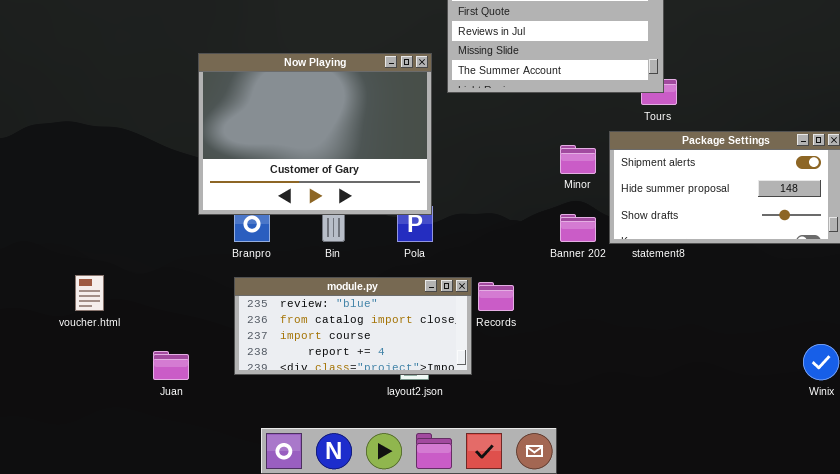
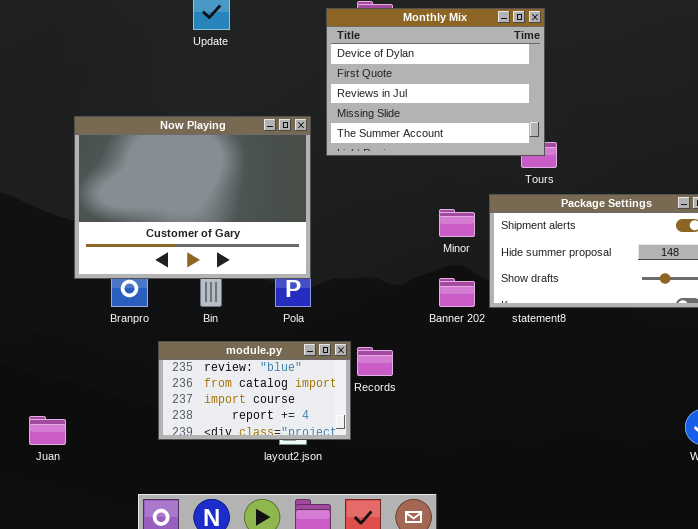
module.py: [234,277,472,375] -> [158,341,351,440], resized

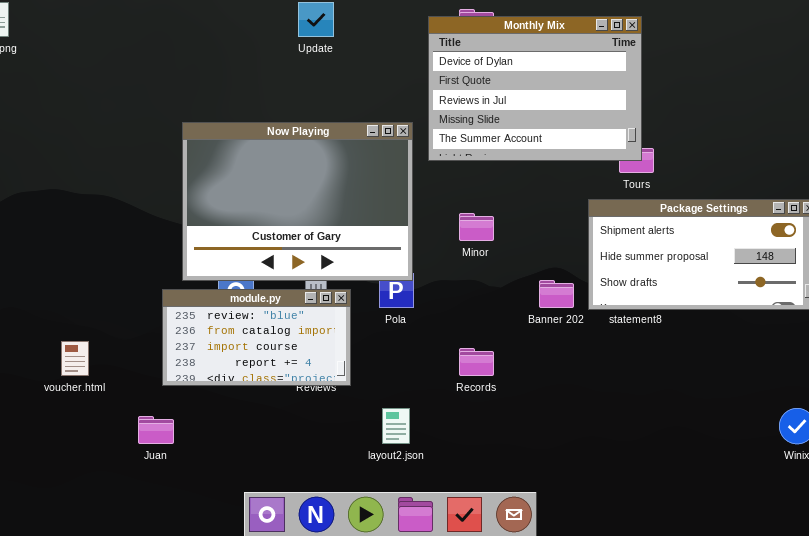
Minor: [439,209,475,237] -> [459,213,494,241], moved
module.py: [158,341,351,440] -> [162,289,351,386], moved

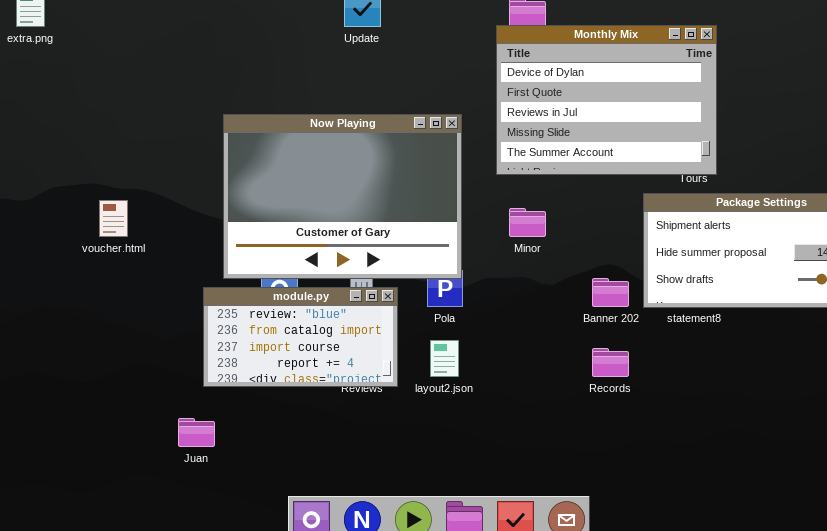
Monthly Mix: [428,16,642,161] -> [496,25,717,175], moved
voucher.html: [61,341,89,376] -> [99,200,128,237], moved
Records: [459,348,494,376] -> [592,348,629,377], moved
layout2.json: [382,408,410,444] -> [430,340,459,377], moved

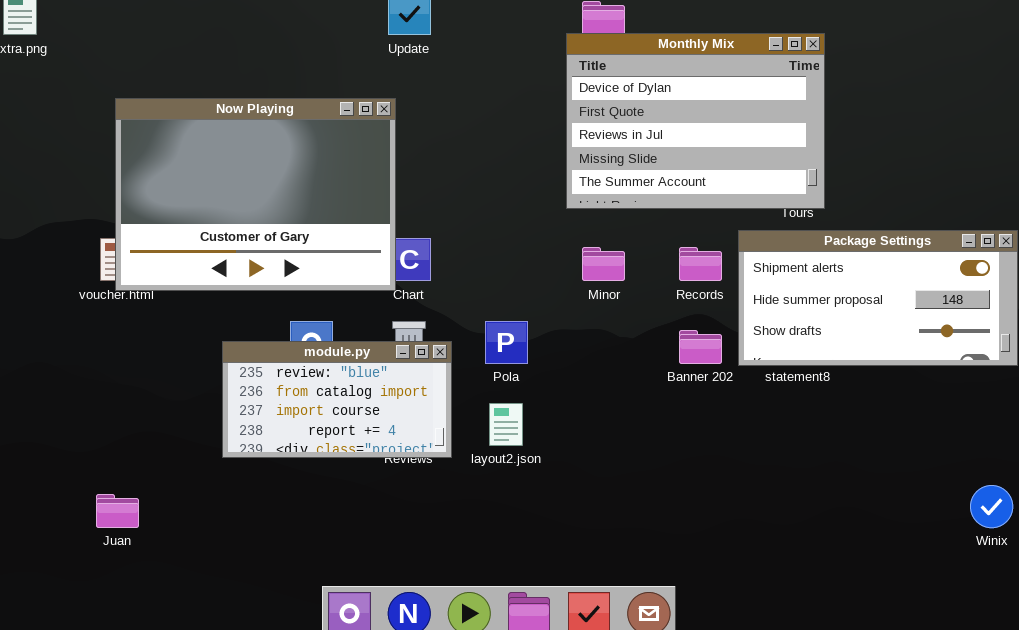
Now Playing: [223,114,462,279] -> [115,98,396,291], moved
Records: [592,348,629,377] -> [679,247,722,281], moved
Juan: [178,418,215,447] -> [96,494,139,528], moved

